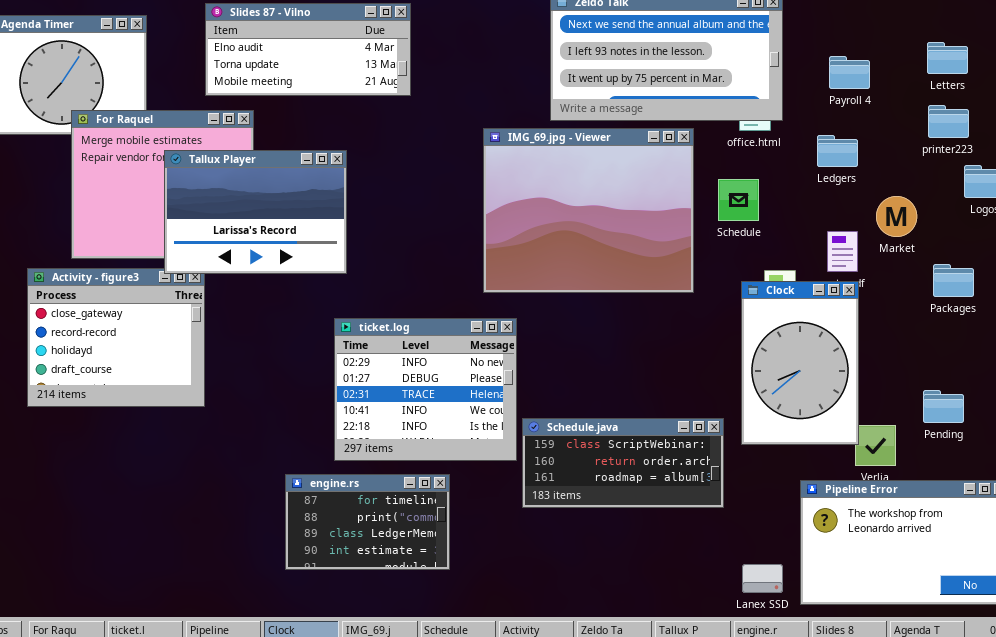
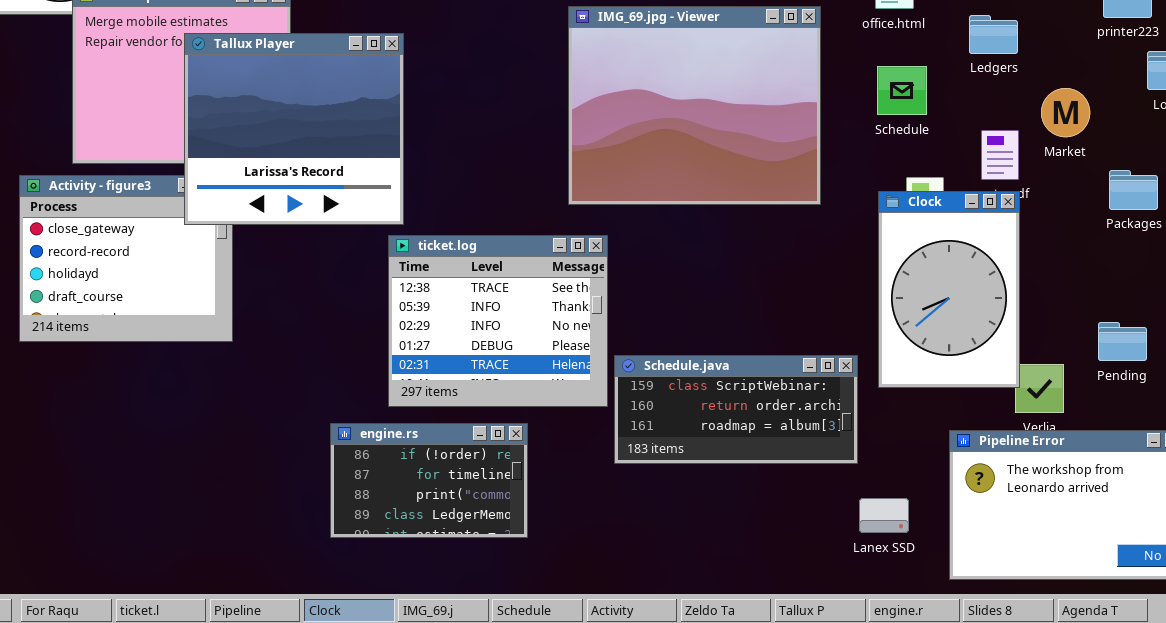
Tallux Player: [164,150,347,274] -> [184,33,404,225], resized
Schedule: [718,179,759,221] -> [877,66,927,115], moved
ticket.log: [334,318,517,461] -> [388,235,608,407], scrolled up 2 rows
engine.rs: [285,474,450,570] -> [330,423,528,538], scrolled up 1 row
Lanex SSD: [742,564,783,593] -> [859,498,909,533], moved

